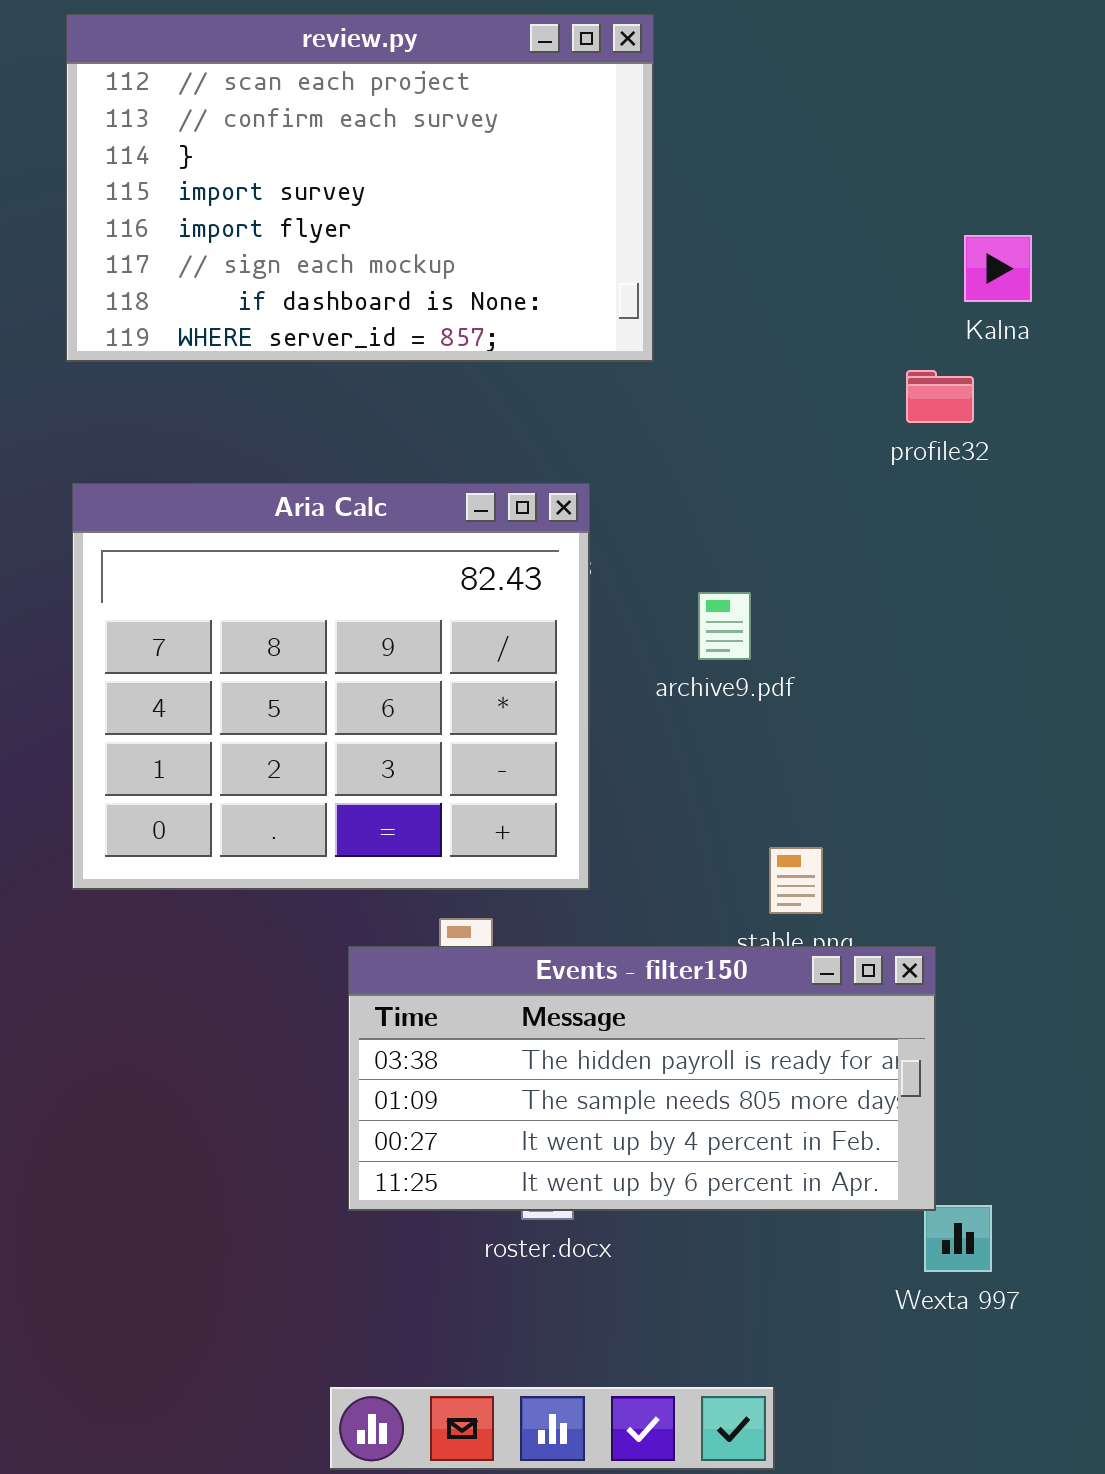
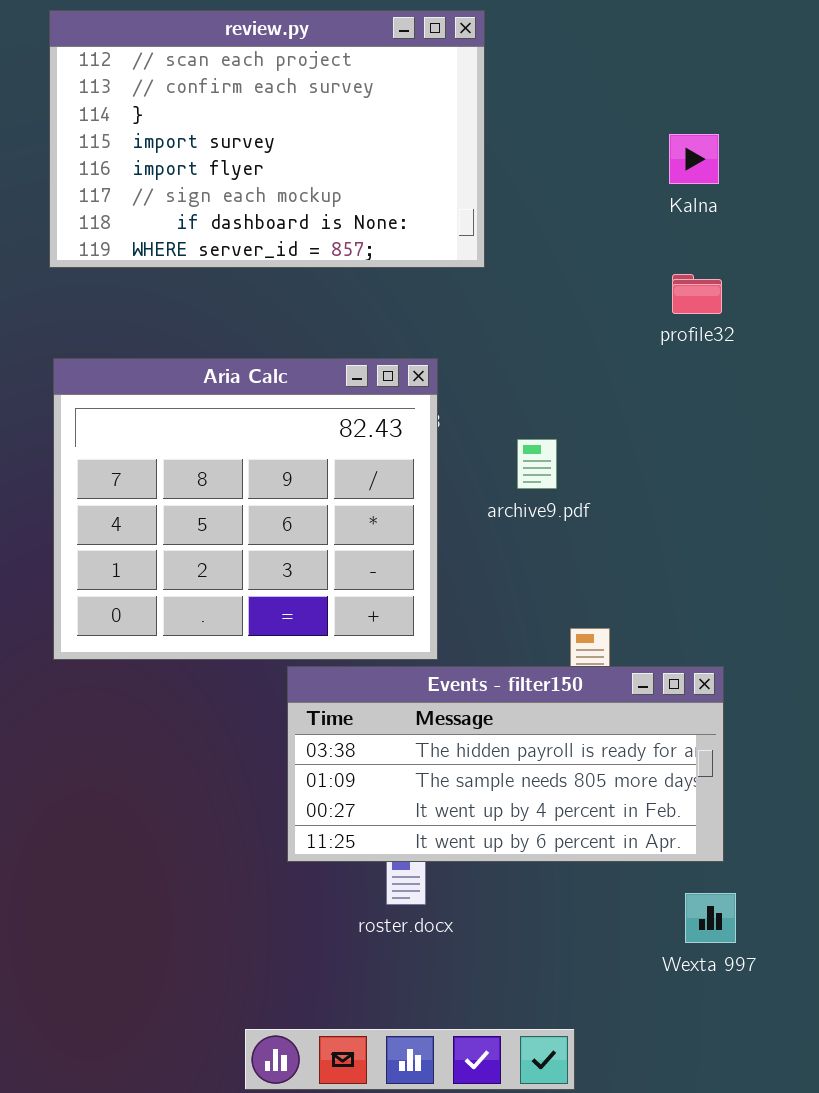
Kalna: [964,235,1032,302] -> [669,134,719,184], moved
Events - filter150: [348,946,936,1211] -> [287,666,724,862], moved

